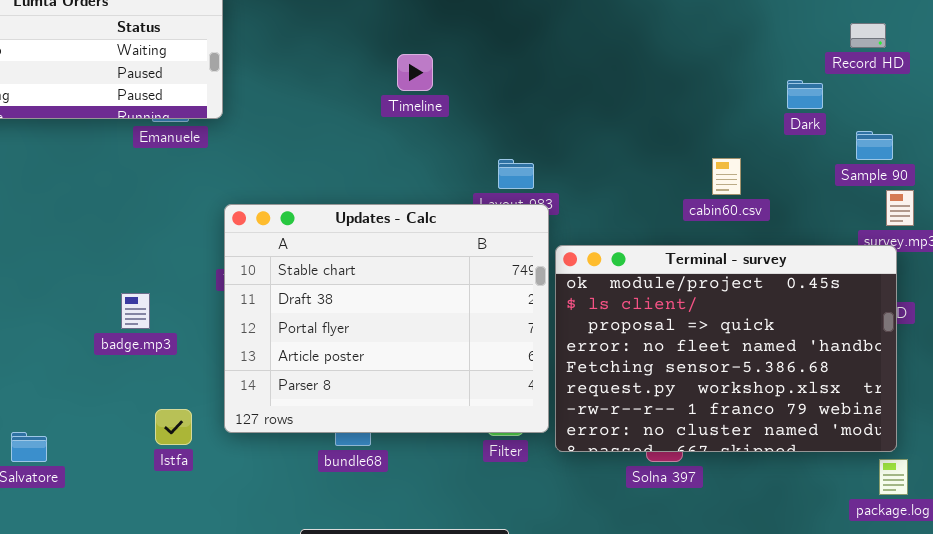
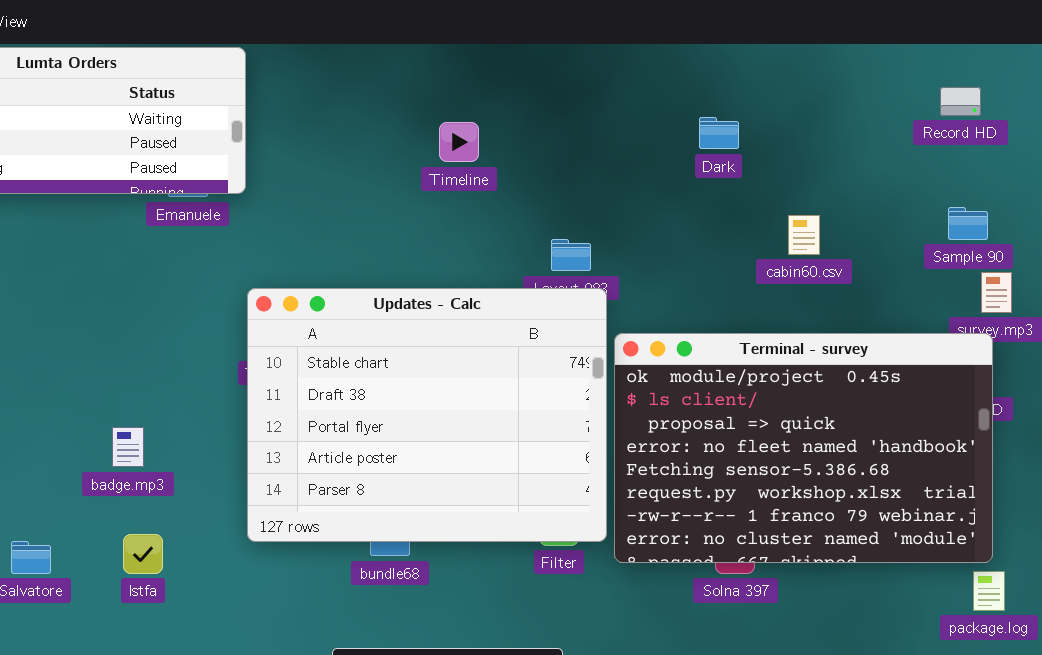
Dark: [787,80,823,109] -> [699,117,739,149], moved
cabin60.csv: [712,158,741,195] -> [788,215,820,255], moved
badge.mp3: [121,293,150,329] -> [112,427,144,467], moved
Istfa: [155,409,192,445] -> [123,534,163,574], moved

